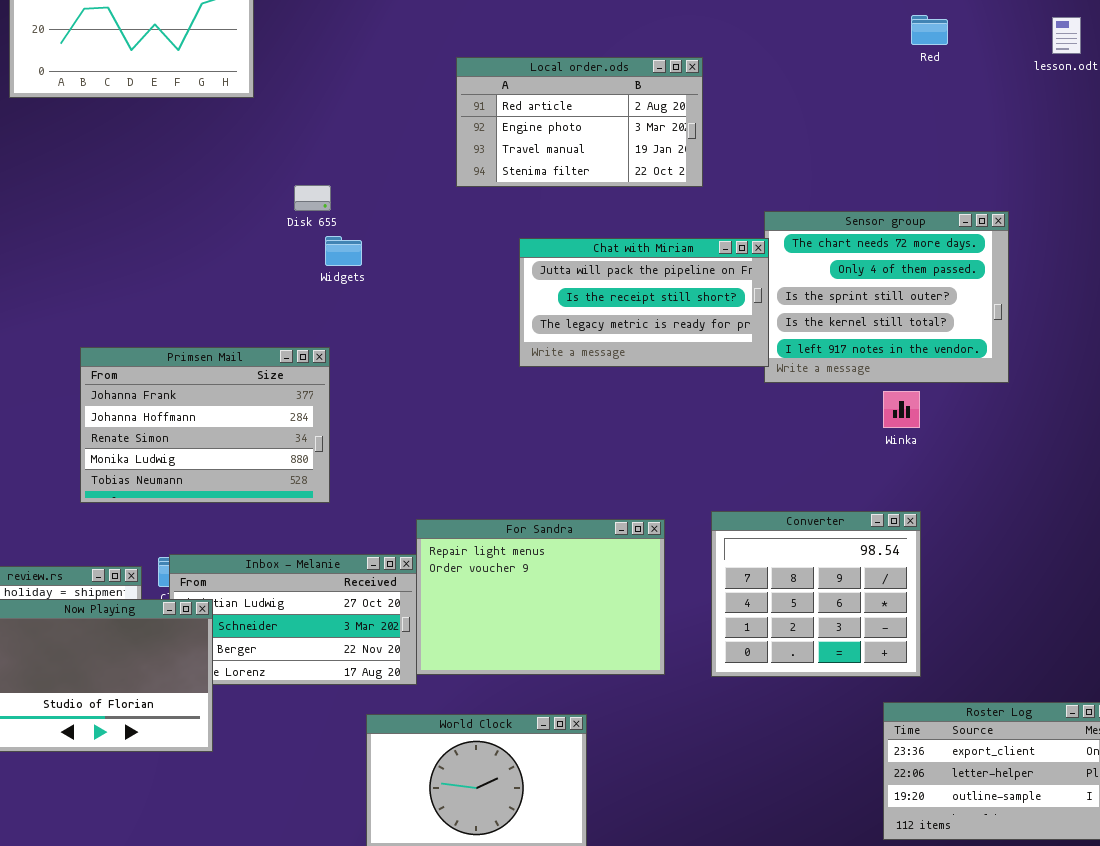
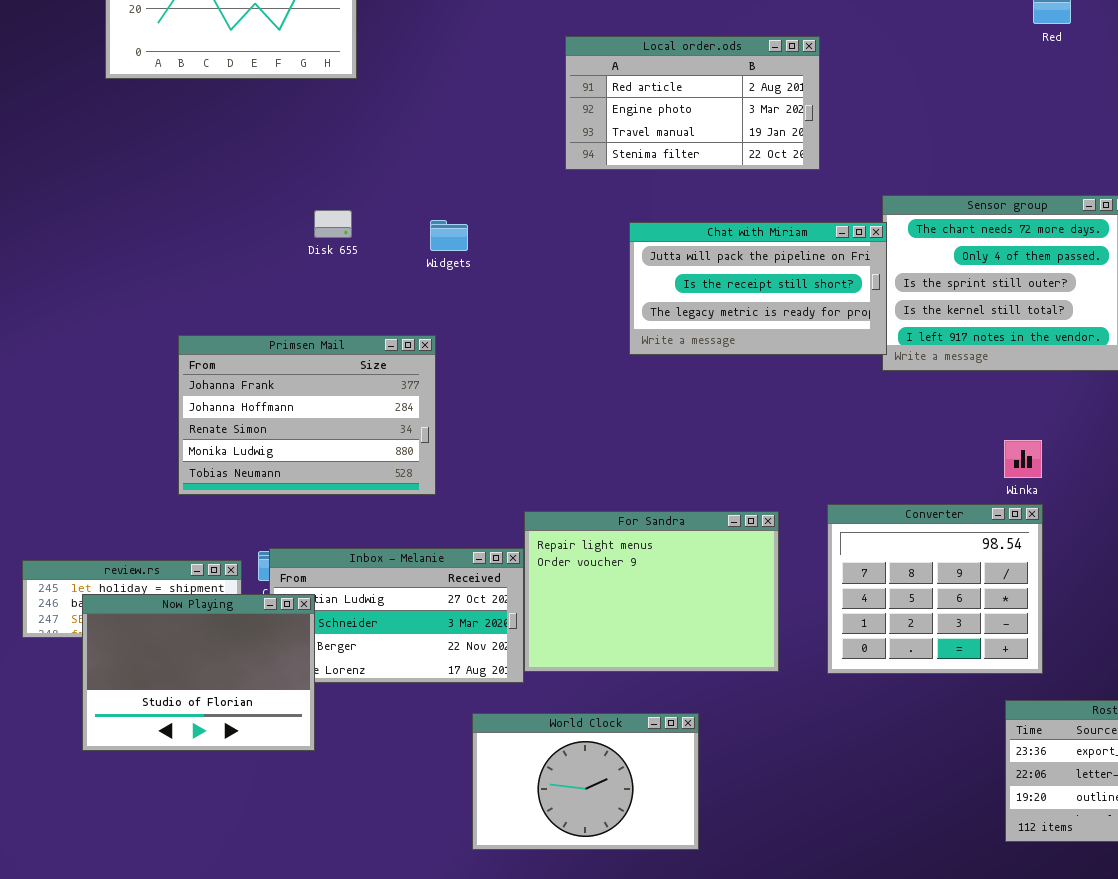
Disk 655: [294,185,331,211] -> [314,210,352,238], moved
Winka: [883,391,920,428] -> [1004,440,1042,478], moved

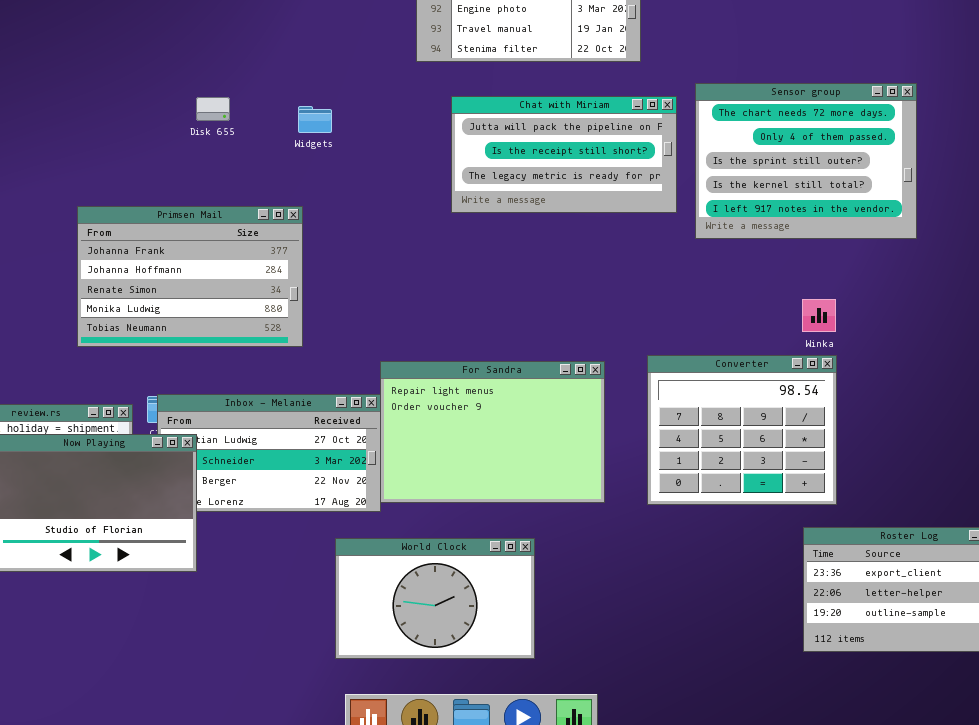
Chat with Miriam: [629,222,887,355] -> [451,96,677,213], moved

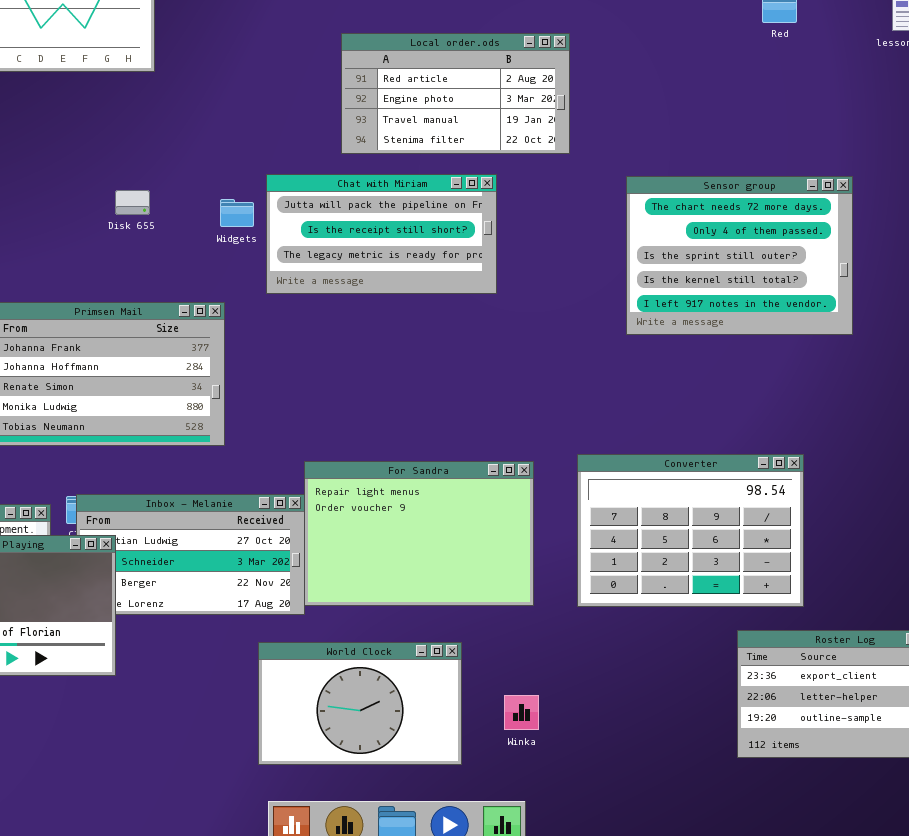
Chat with Miriam: [451,96,677,213] -> [266,174,497,294], moved
Winka: [802,299,836,332] -> [504,695,539,730], moved
Converter: [647,355,837,505] -> [577,454,804,607], resized

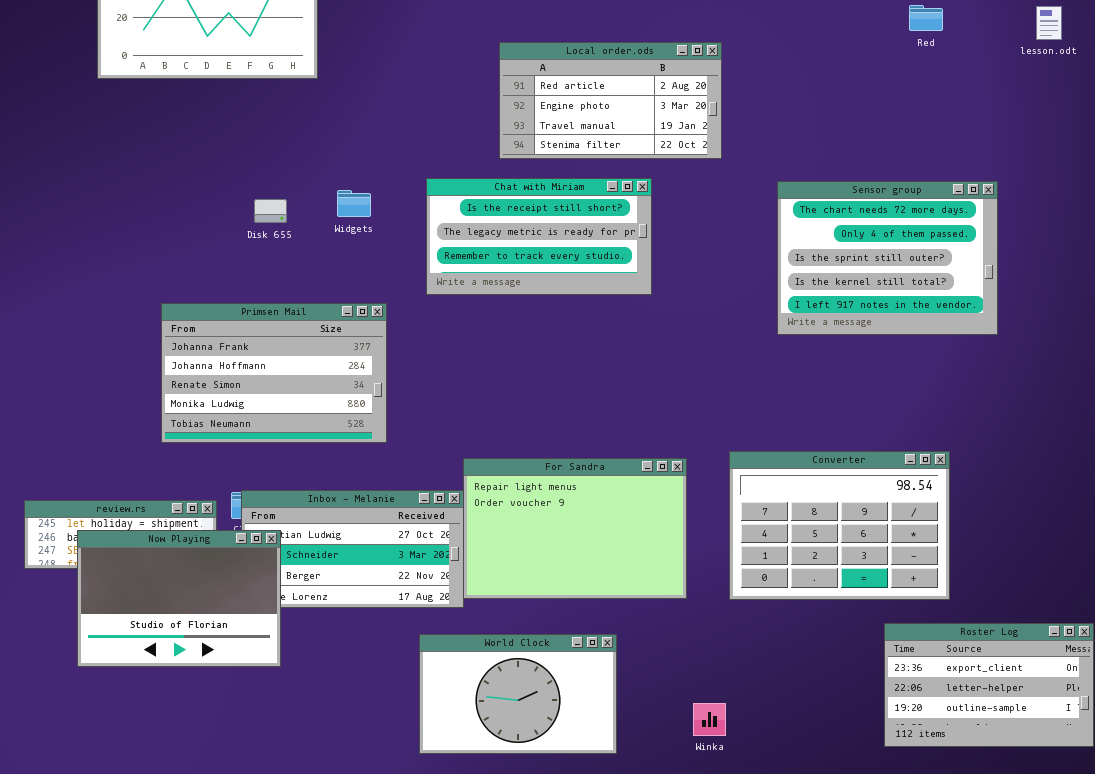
Chat with Miriam: [266,174,497,294] -> [426,178,652,295], scrolled down 1 row
Disk 655: [115,190,150,215] -> [254,199,287,223], moved
Widgets: [220,199,254,227] -> [337,190,371,217], moved
Winka: [504,695,539,730] -> [693,703,726,736], moved

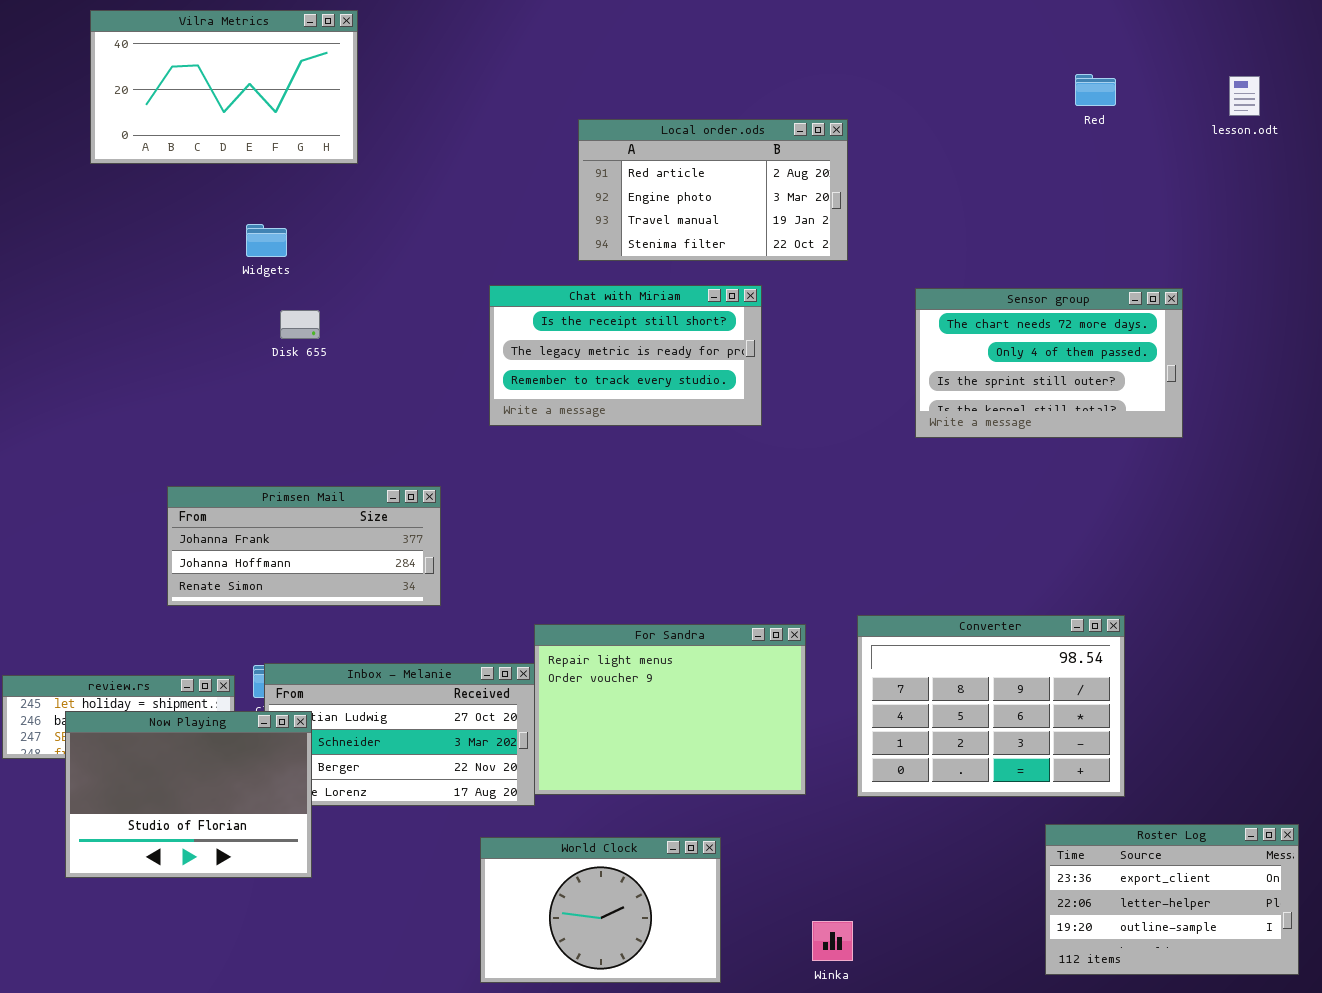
Sensor group: [777,181,998,335] -> [915,288,1183,438], resized
Widgets: [337,190,371,217] -> [246,224,287,257], moved
Primsen Mail: [161,303,387,443] -> [167,486,441,606], resized

